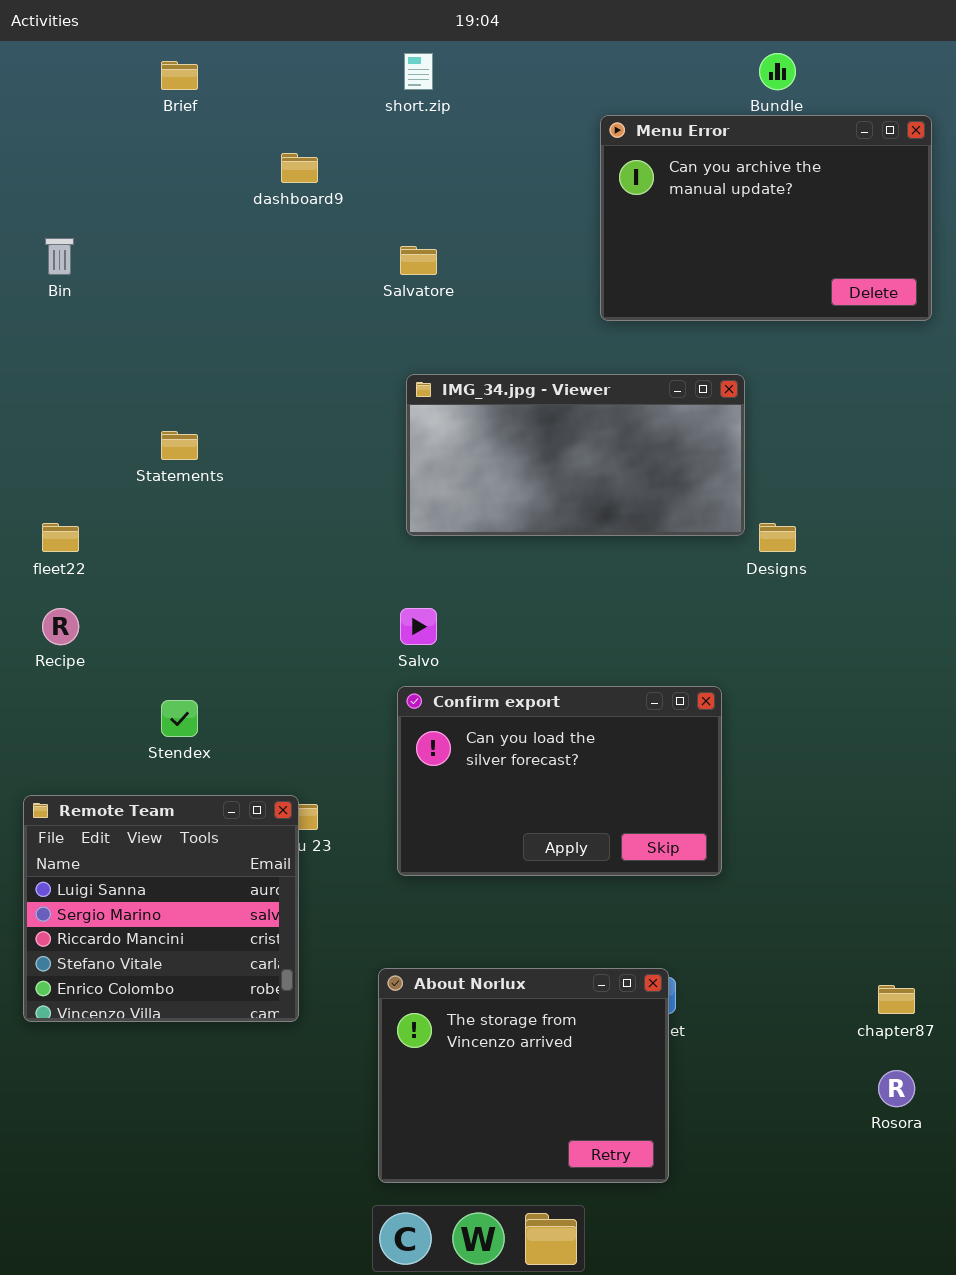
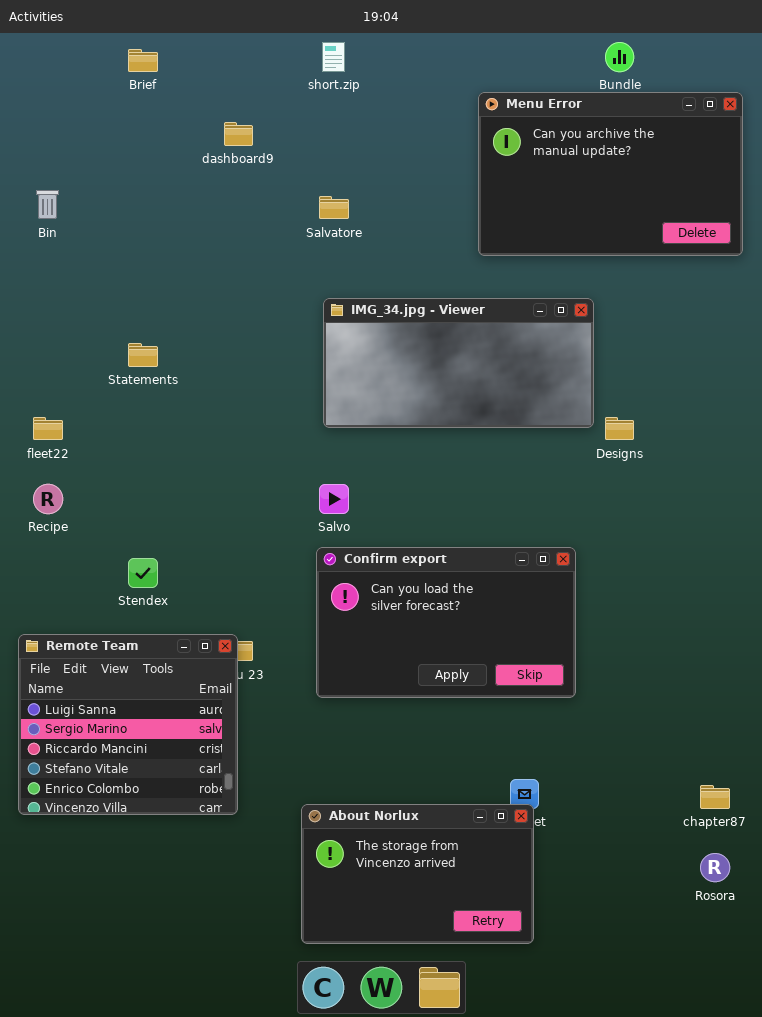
About Norlux: [378,968,669,1183] -> [301,804,534,944], resized

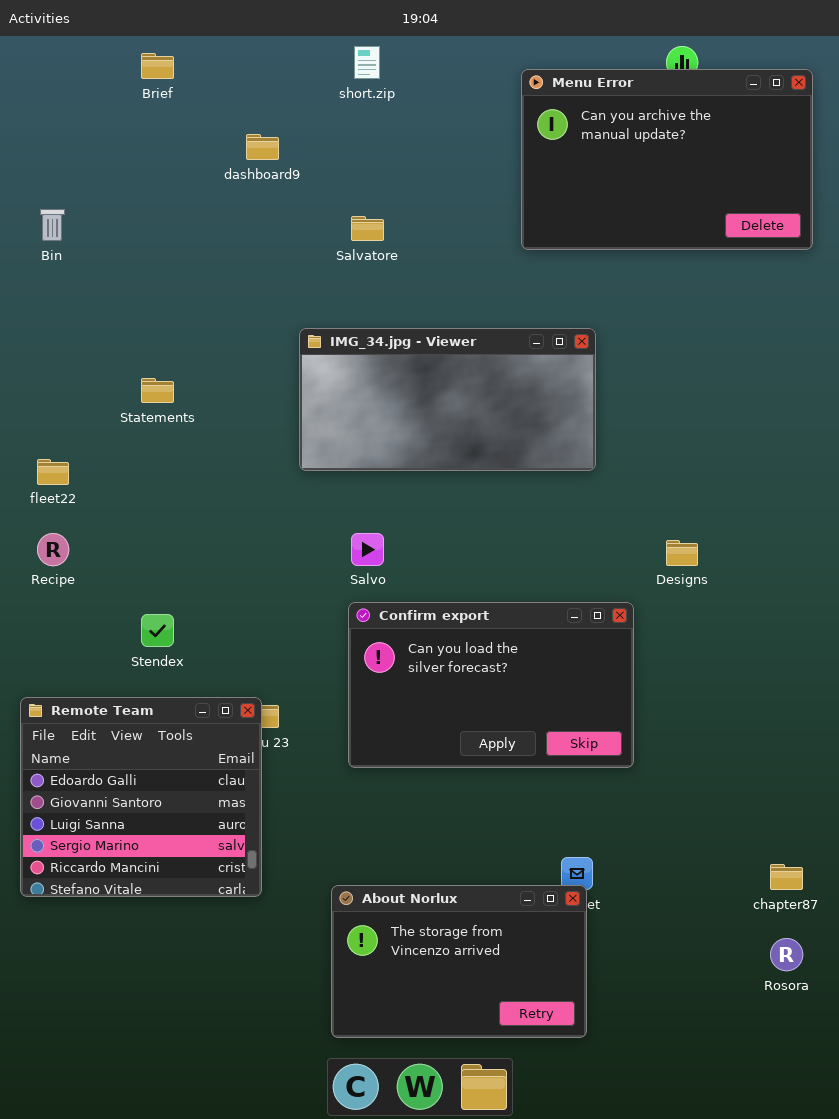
Menu Error: [478,92,743,256] -> [521,69,813,250], moved
IMG_34.jpg - Viewer: [323,298,594,428] -> [299,328,596,471], moved
Designs: [605,417,634,440] -> [666,540,698,566], moved
Remote Team: [18,634,238,815] -> [20,697,262,897], scrolled up 2 rows

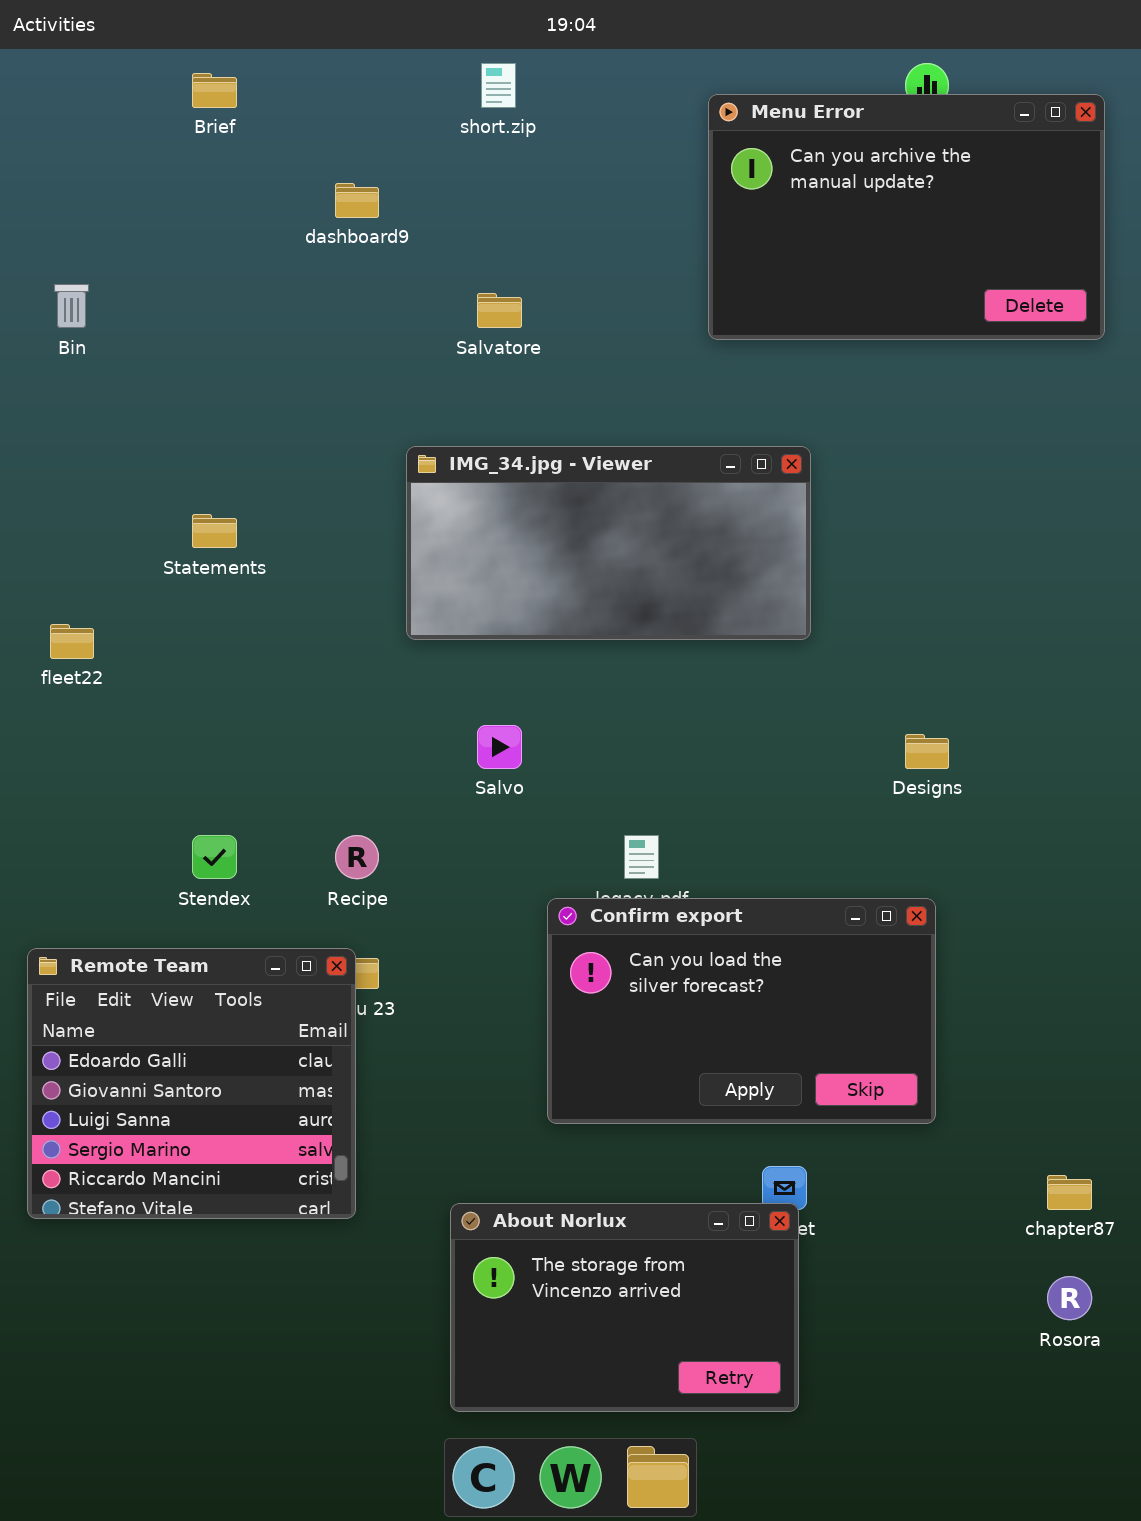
Recipe: [37,533,69,566] -> [335,835,379,879], moved
Confirm export: [348,602,634,768] -> [547,898,936,1124], moved

